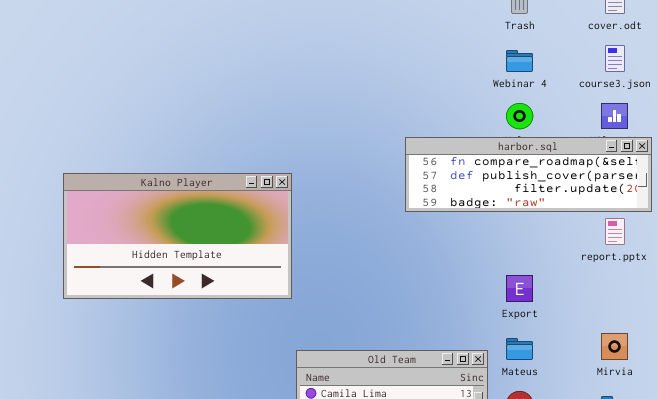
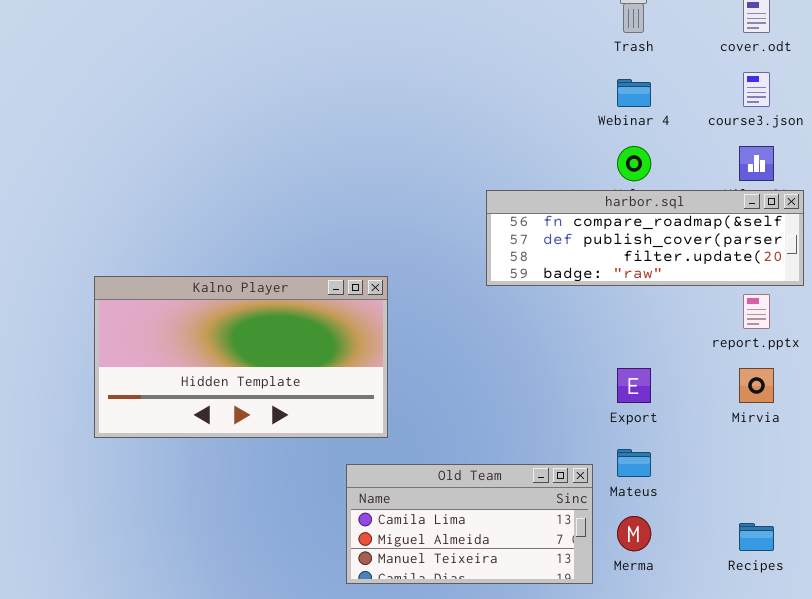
Kalno Player: [63,173,292,299] -> [94,276,388,438], moved
Mirvia: [601,333,628,360] -> [739,368,774,403], moved

